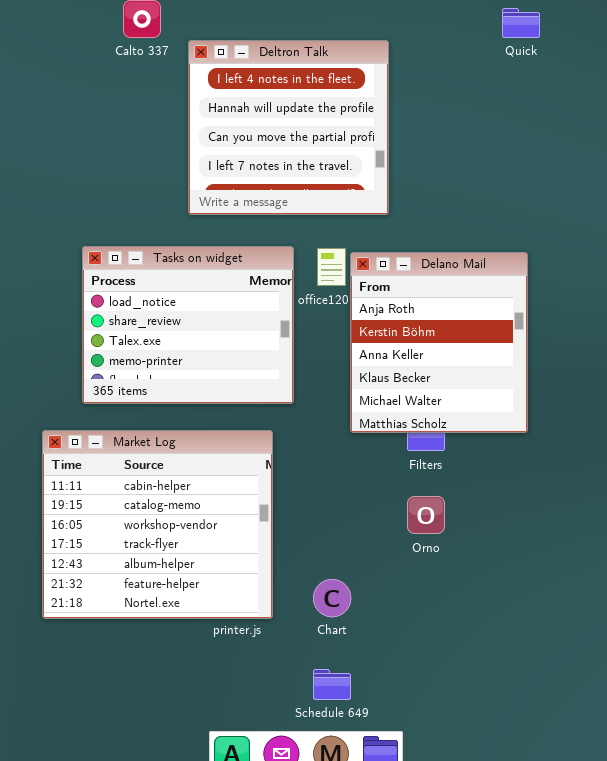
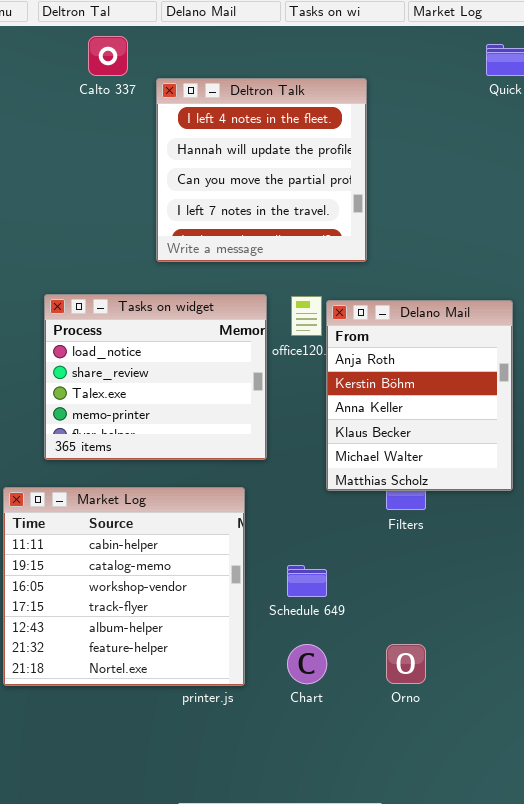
Orno: [407,496,445,534] -> [386,644,426,684], moved
Schedule 649: [313,669,351,700] -> [287,565,327,597], moved

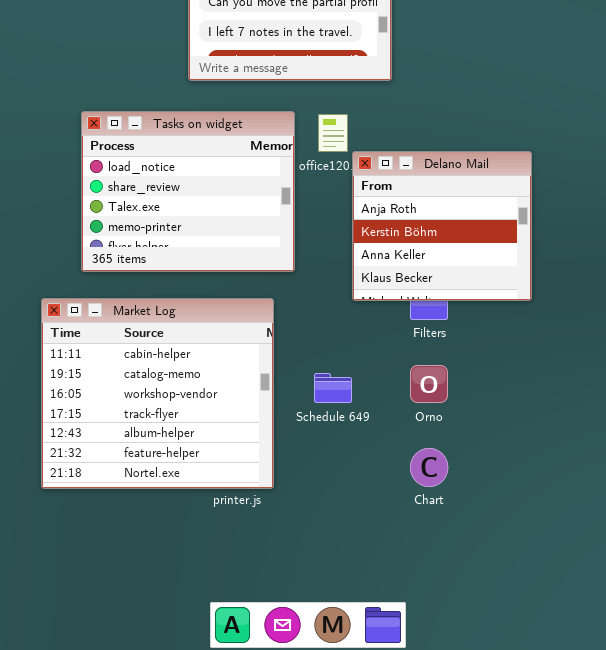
Delano Mail: [326,300,513,491] -> [352,151,532,301], resized
Chart: [287,644,327,684] -> [410,448,448,487], moved
Orno: [386,644,426,684] -> [410,365,448,403], moved

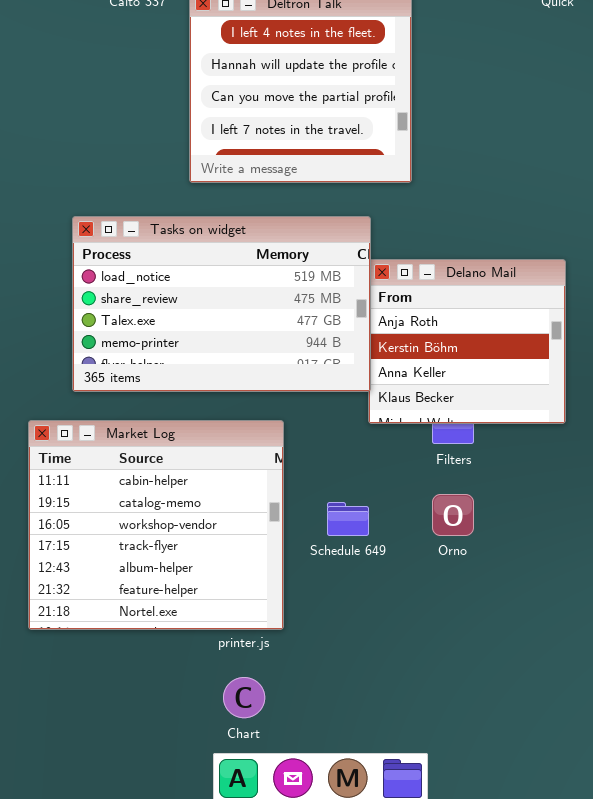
Tasks on widget: [81,111,295,272] -> [72,216,371,392], resized
Chart: [410,448,448,487] -> [223,677,265,718], moved

